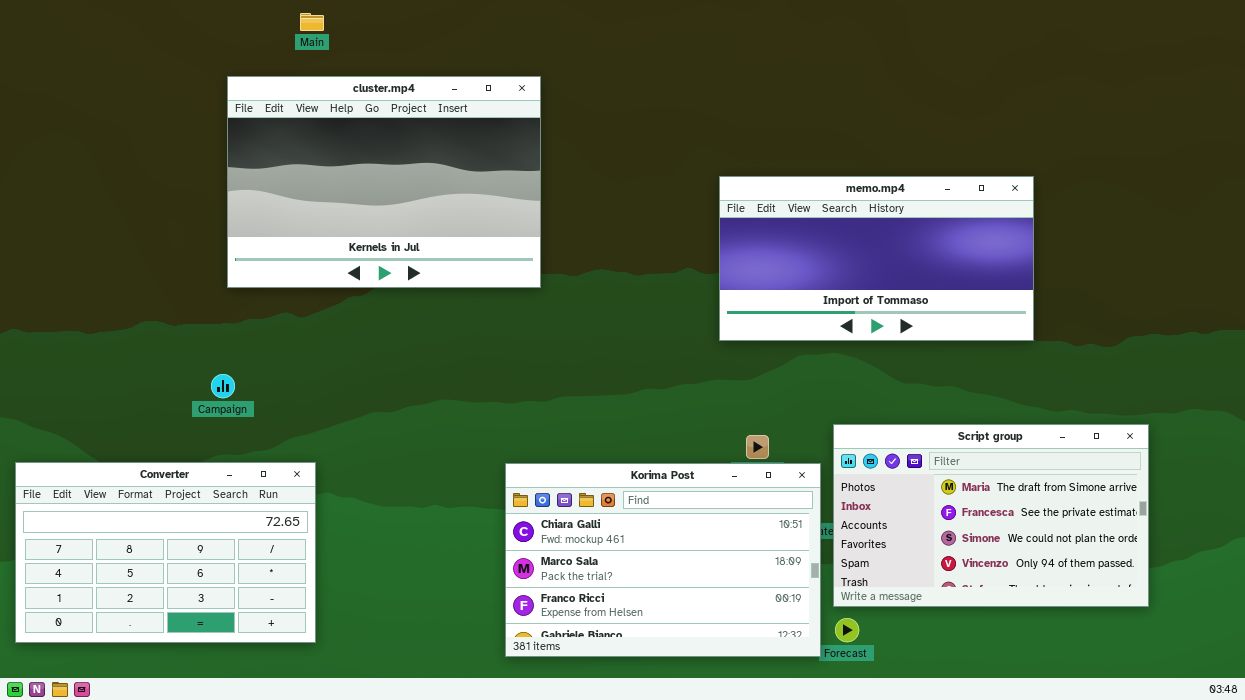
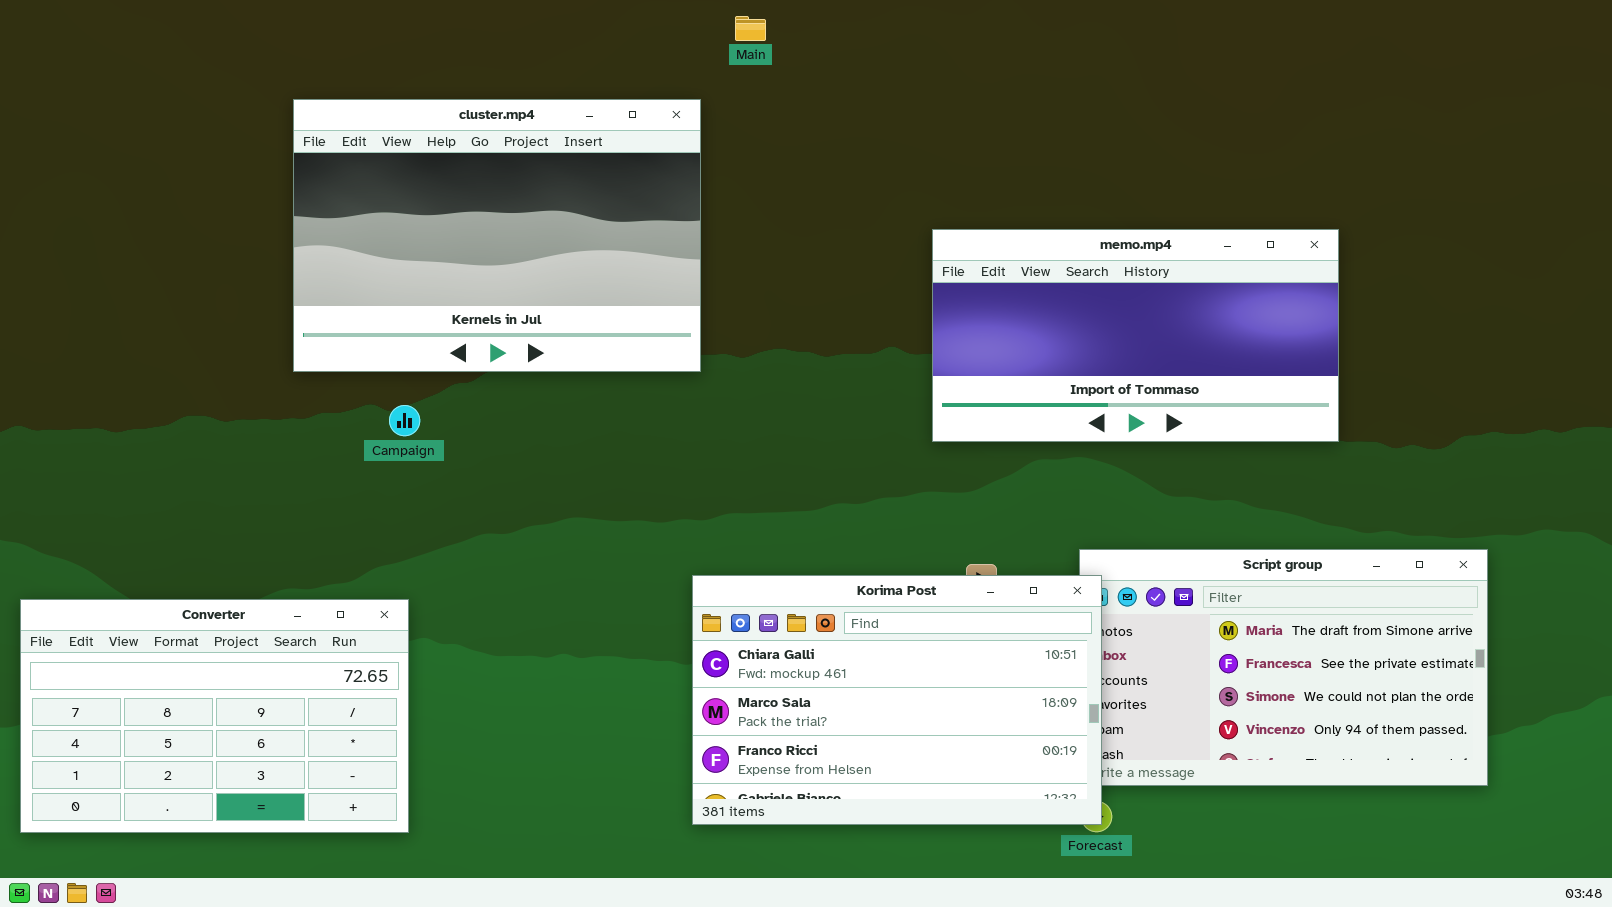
Main: [300,13,324,31] -> [735,16,766,41], moved
Campaign: [211,374,235,398] -> [389,405,420,436], moved
Korima Post: [505,463,821,657] -> [692,575,1102,825], moved

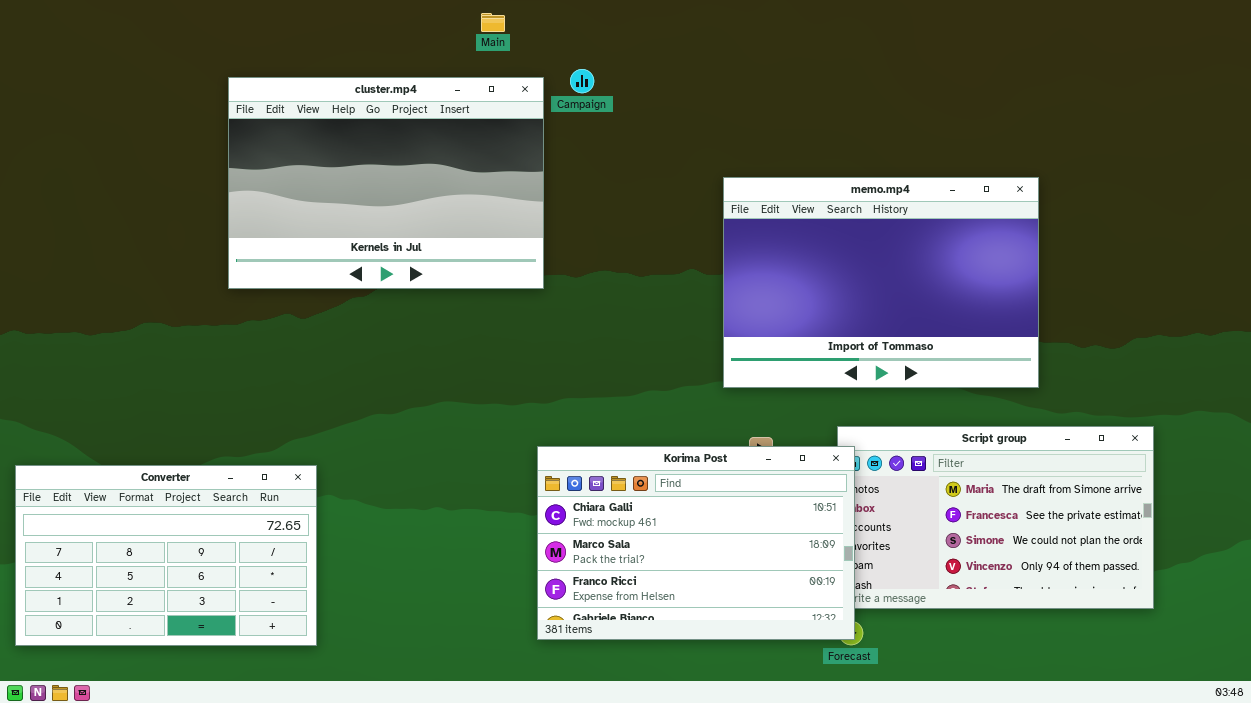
Main: [735,16,766,41] -> [481,13,505,32], moved
memo.mp4: [932,229,1339,442] -> [723,177,1039,388], resized
Campaign: [389,405,420,436] -> [570,69,594,93], moved

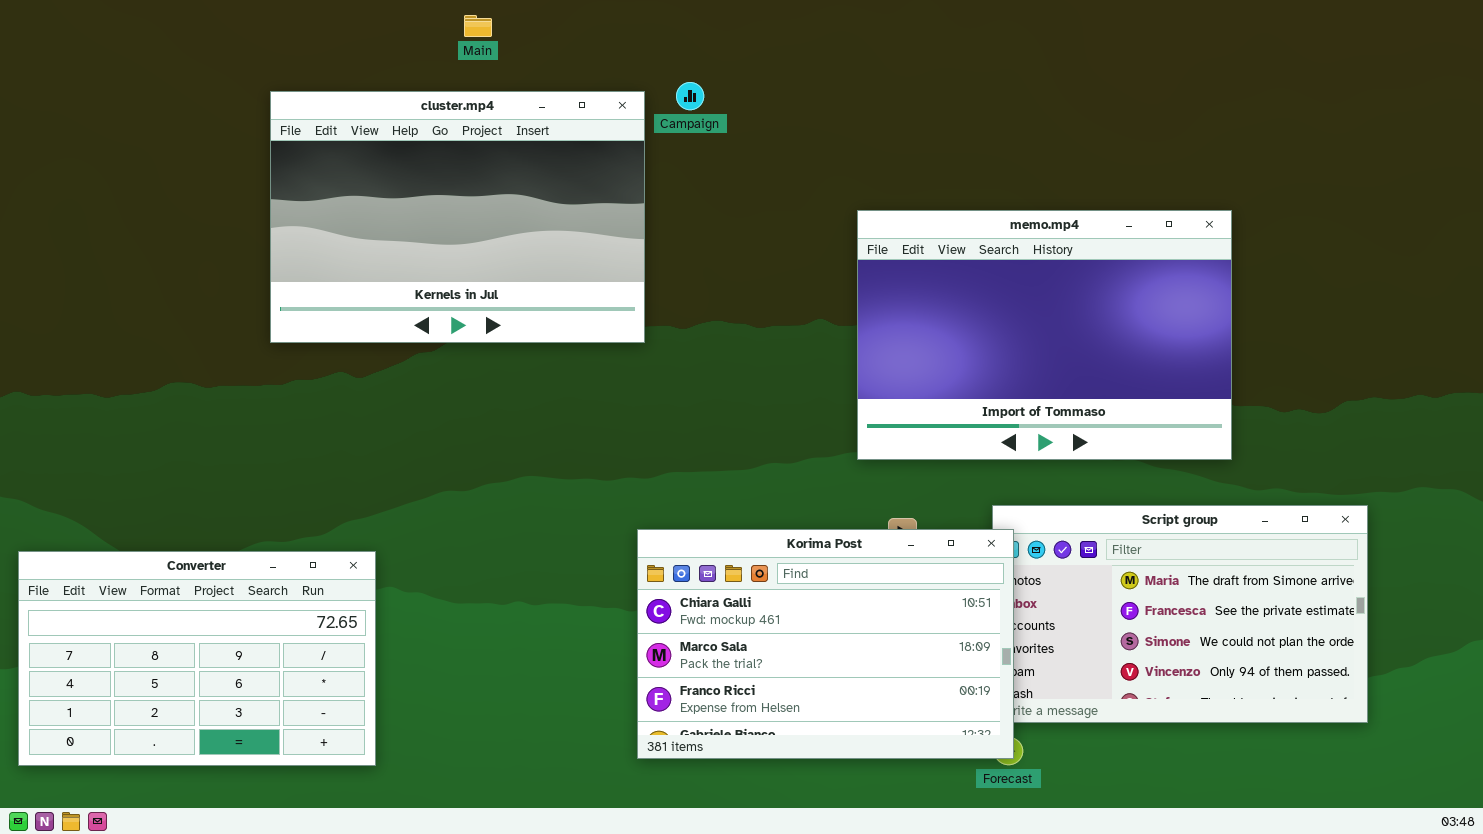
Main: [481,13,505,32] -> [464,15,492,37], moved

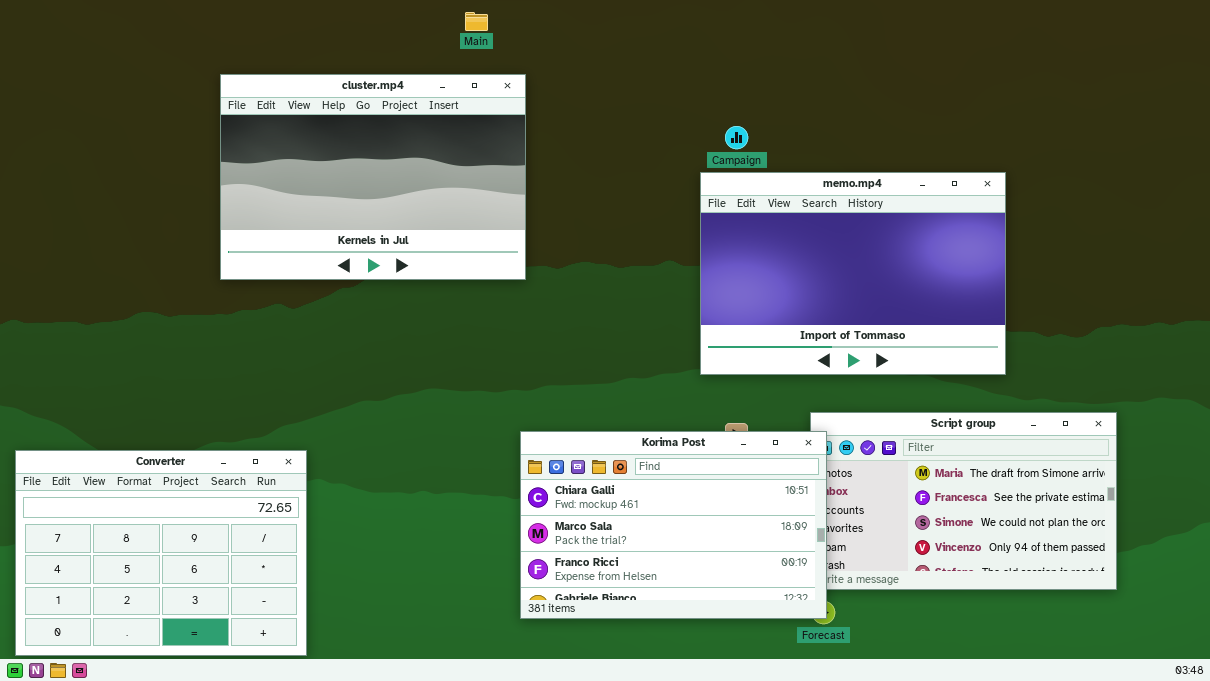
Main: [464,15,492,37] -> [465,12,488,31], moved
Campaign: [676,82,704,110] -> [725,126,748,149], moved
Converter: [18,551,376,766] -> [15,450,307,656], resized

